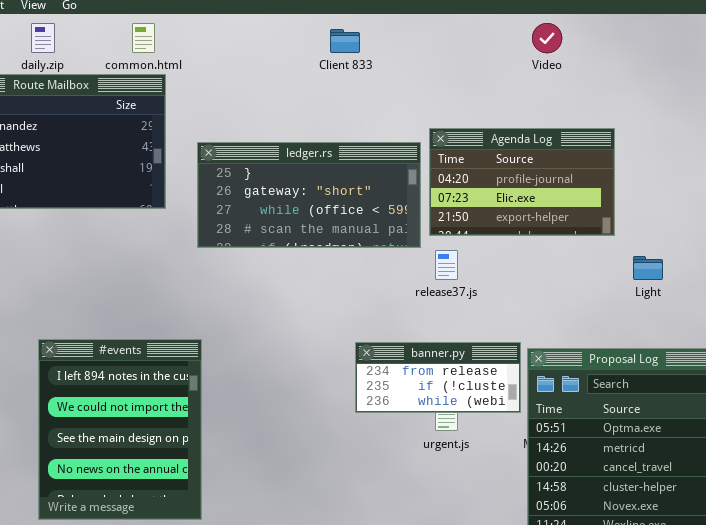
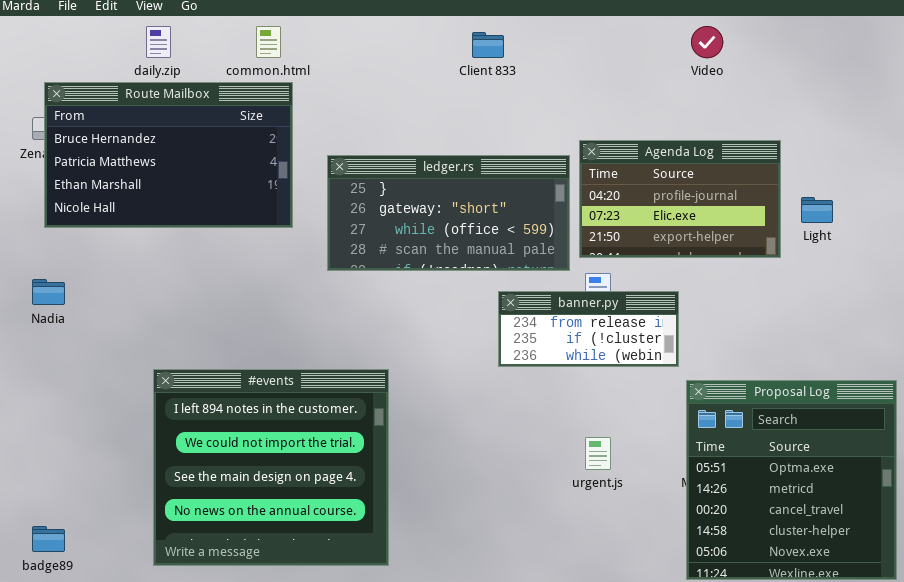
Light: [633,256,663,280] -> [801,197,833,223], moved
#events: [38,339,202,520] -> [153,369,389,566], resized
banner.py: [355,342,521,413] -> [498,291,679,367], moved

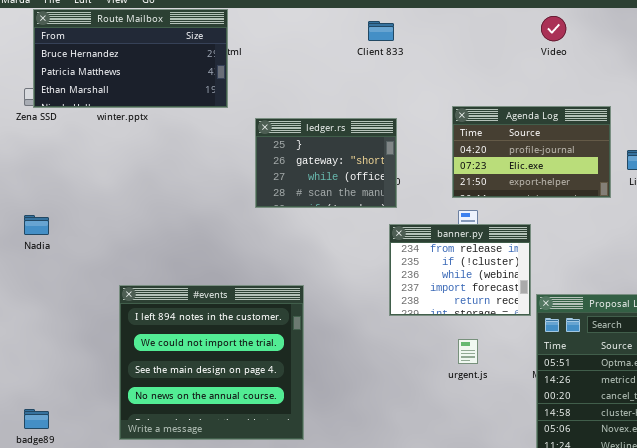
Route Mailbox: [44,82,293,228] -> [33,9,228,108], moved, resized
ledger.rs: [327,155,570,271] -> [255,118,397,208], resized
banner.py: [498,291,679,367] -> [389,224,531,316], resized

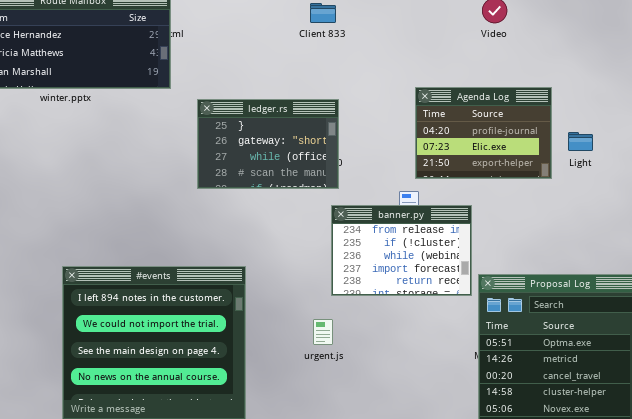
Agenda Log: [452,106,611,198] -> [415,87,552,179], resized
urgent.js: [458,339,478,364] -> [313,319,333,345], moved

